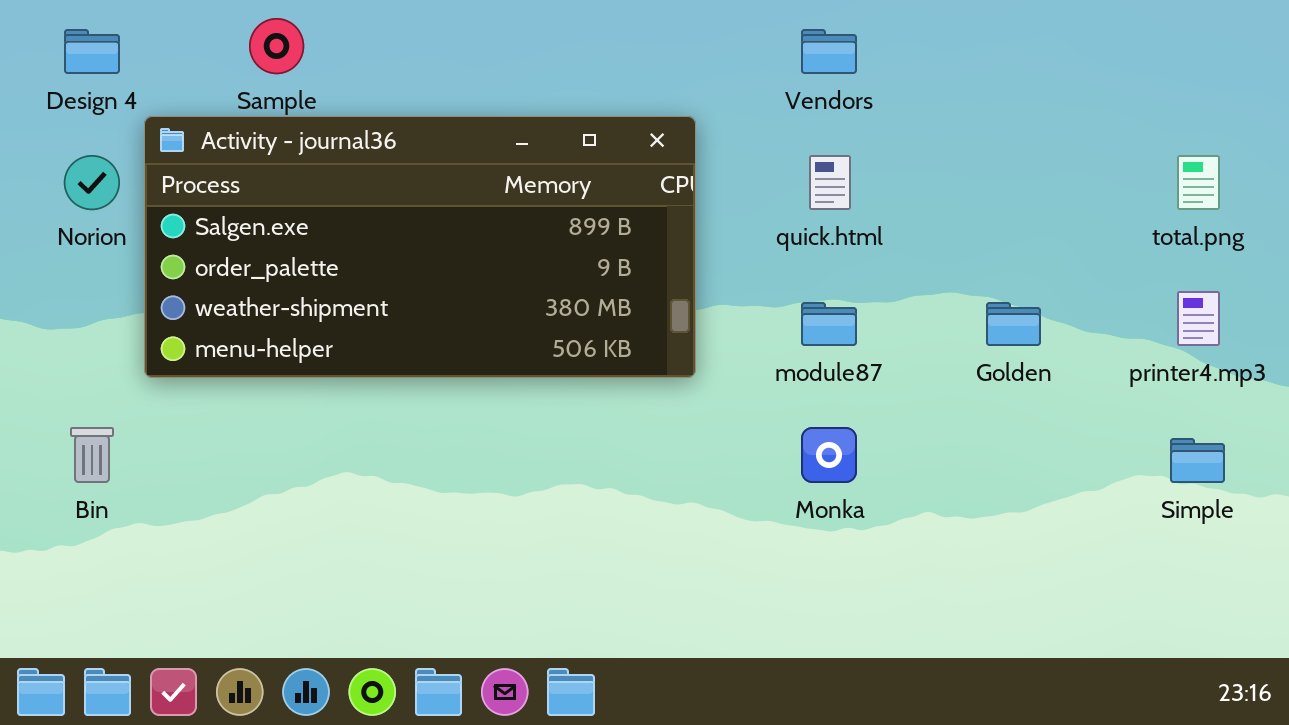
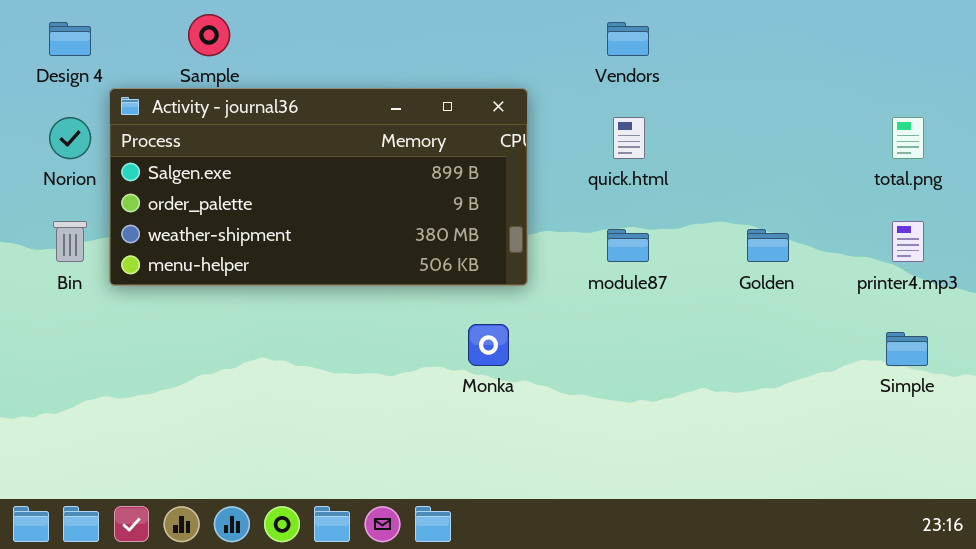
Bin: [70,427,114,483] -> [53,221,87,262], moved
Monka: [801,427,857,483] -> [468,324,509,366], moved

